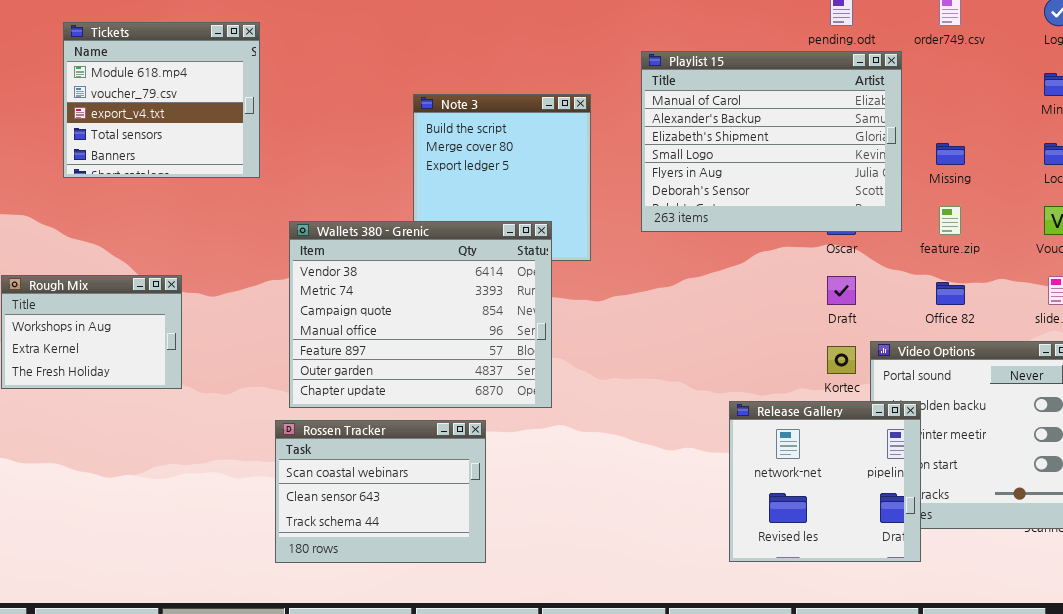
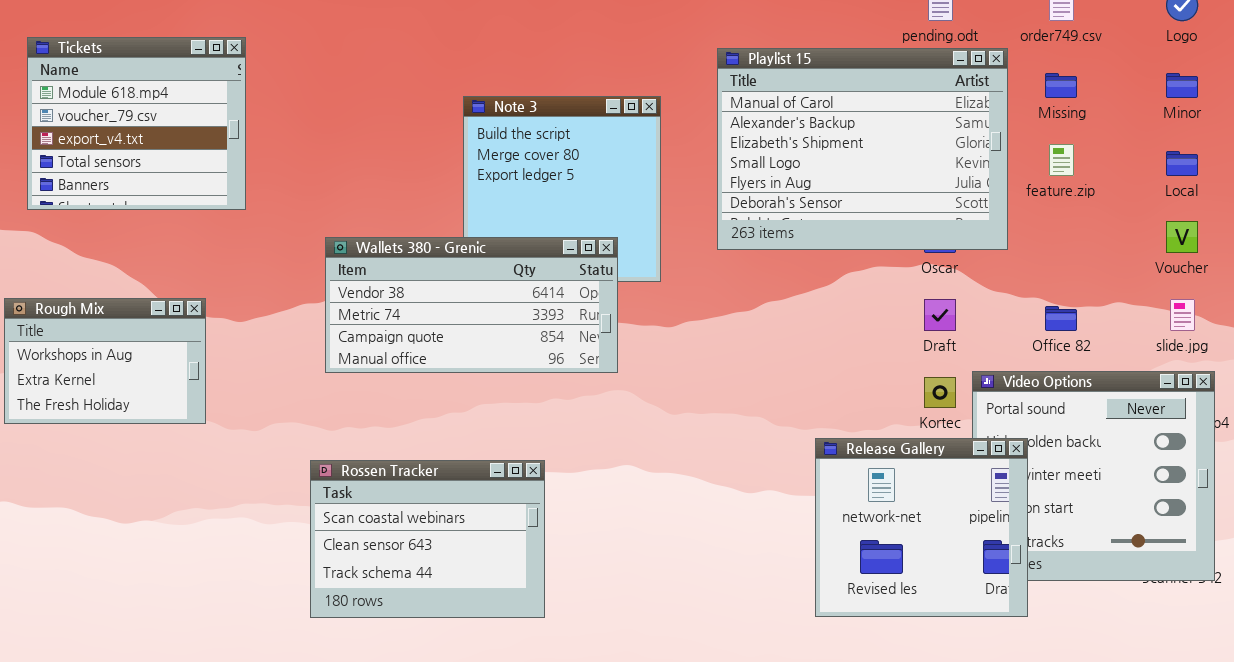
Tickets: [63,22,260,178] -> [27,37,246,210], moved
Missing: [936,143,965,165] -> [1045,73,1077,98], moved
feature.zip: [939,206,961,235] -> [1049,144,1074,176], moved
Wallets 380 - Grenic: [289,221,552,408] -> [325,237,618,373], resized

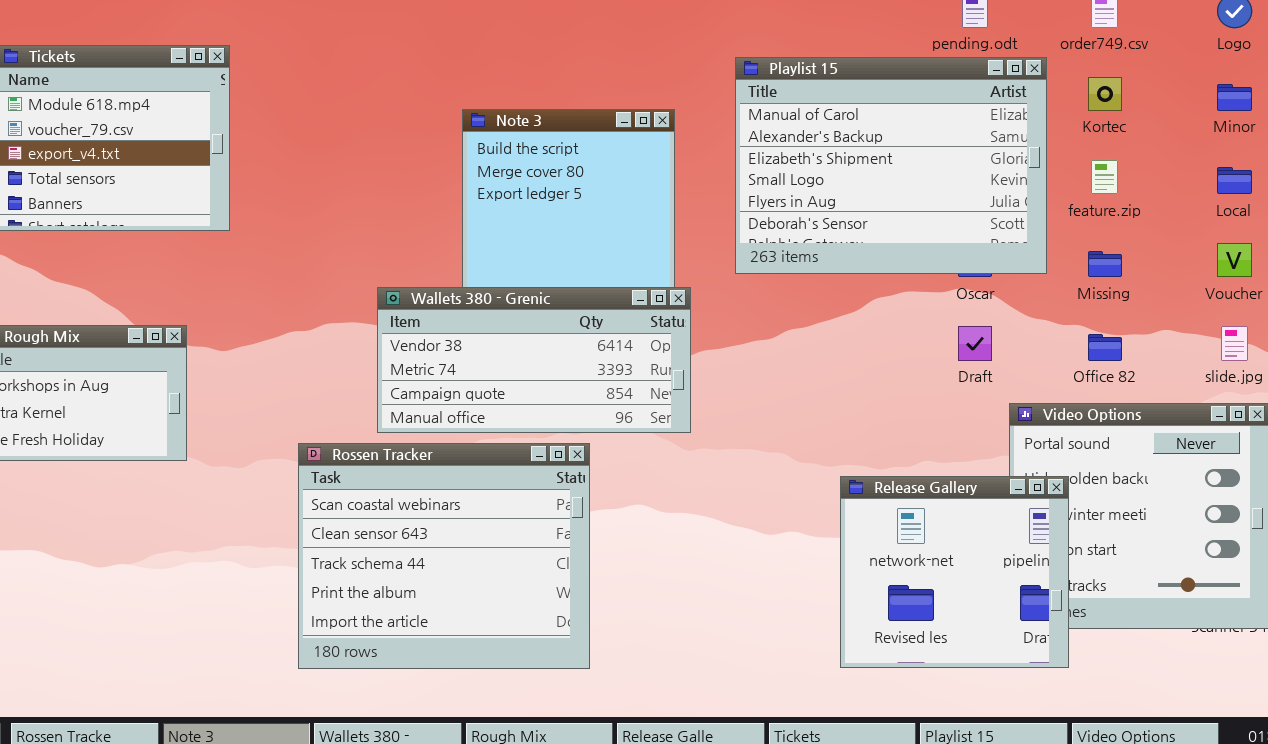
Missing: [1045,73,1077,98] -> [1088,251,1122,277], moved
Wallets 380 - Grenic: [325,237,618,373] -> [377,287,691,433], moved
Kortec: [924,377,956,408] -> [1088,77,1122,111], moved
Rossen Tracker: [310,460,545,618] -> [298,443,590,669], resized

